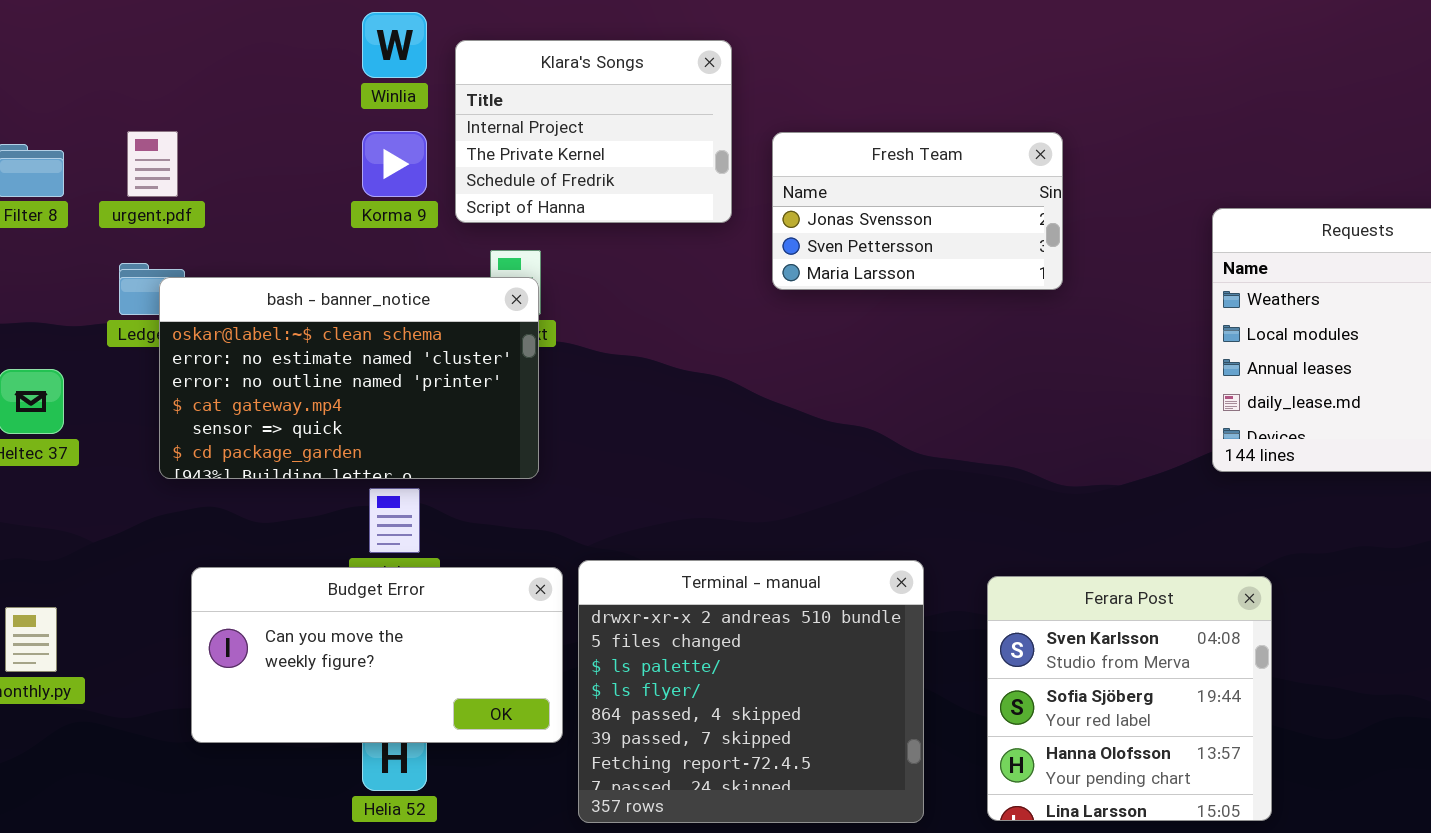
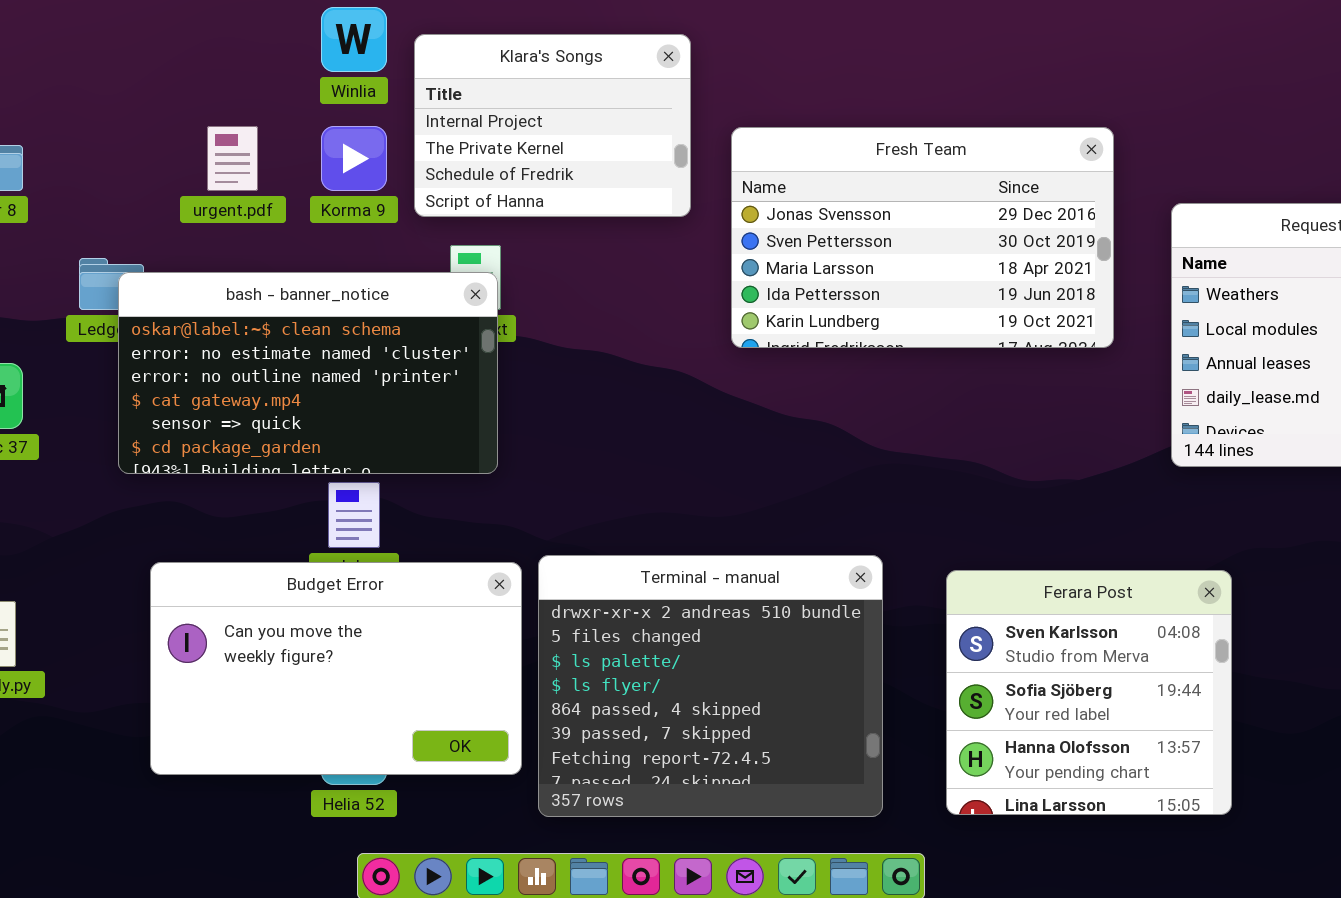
urgent.pdf: [127,131,178,197] -> [207,126,258,191], moved
Fresh Team: [772,132,1063,290] -> [731,127,1114,348], resized
Budget Error: [191,567,563,743] -> [150,562,522,775], resized

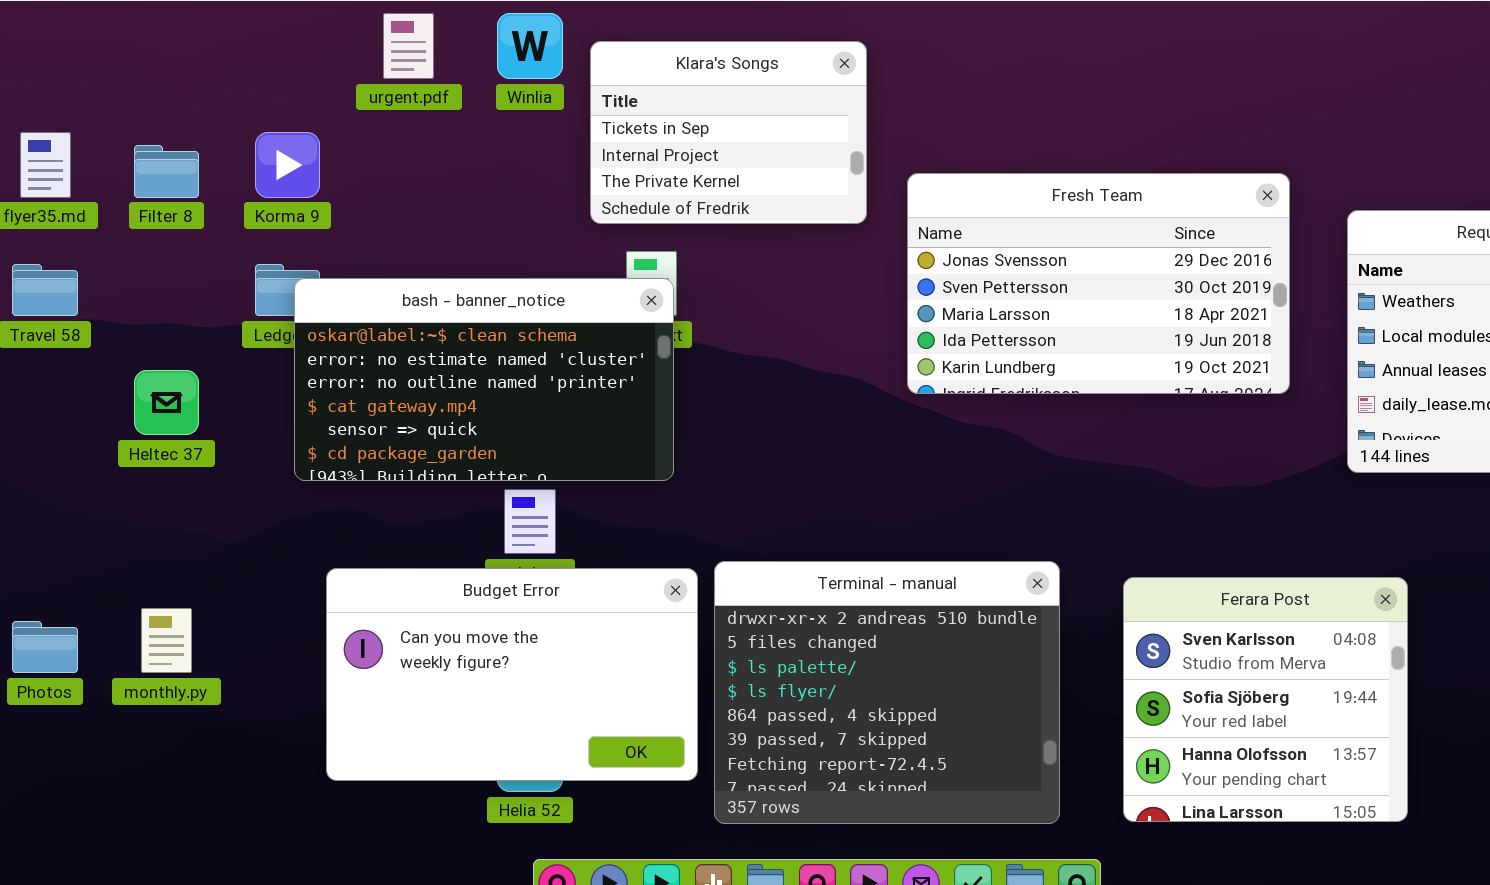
Klara's Songs: [414,34,691,217] -> [590,41,867,224], scrolled up 1 row
urgent.pdf: [207,126,258,191] -> [383,13,434,79], moved
Korma 9: [321,126,387,191] -> [255,132,320,198], moved
Fresh Team: [731,127,1114,348] -> [907,173,1290,394], moved

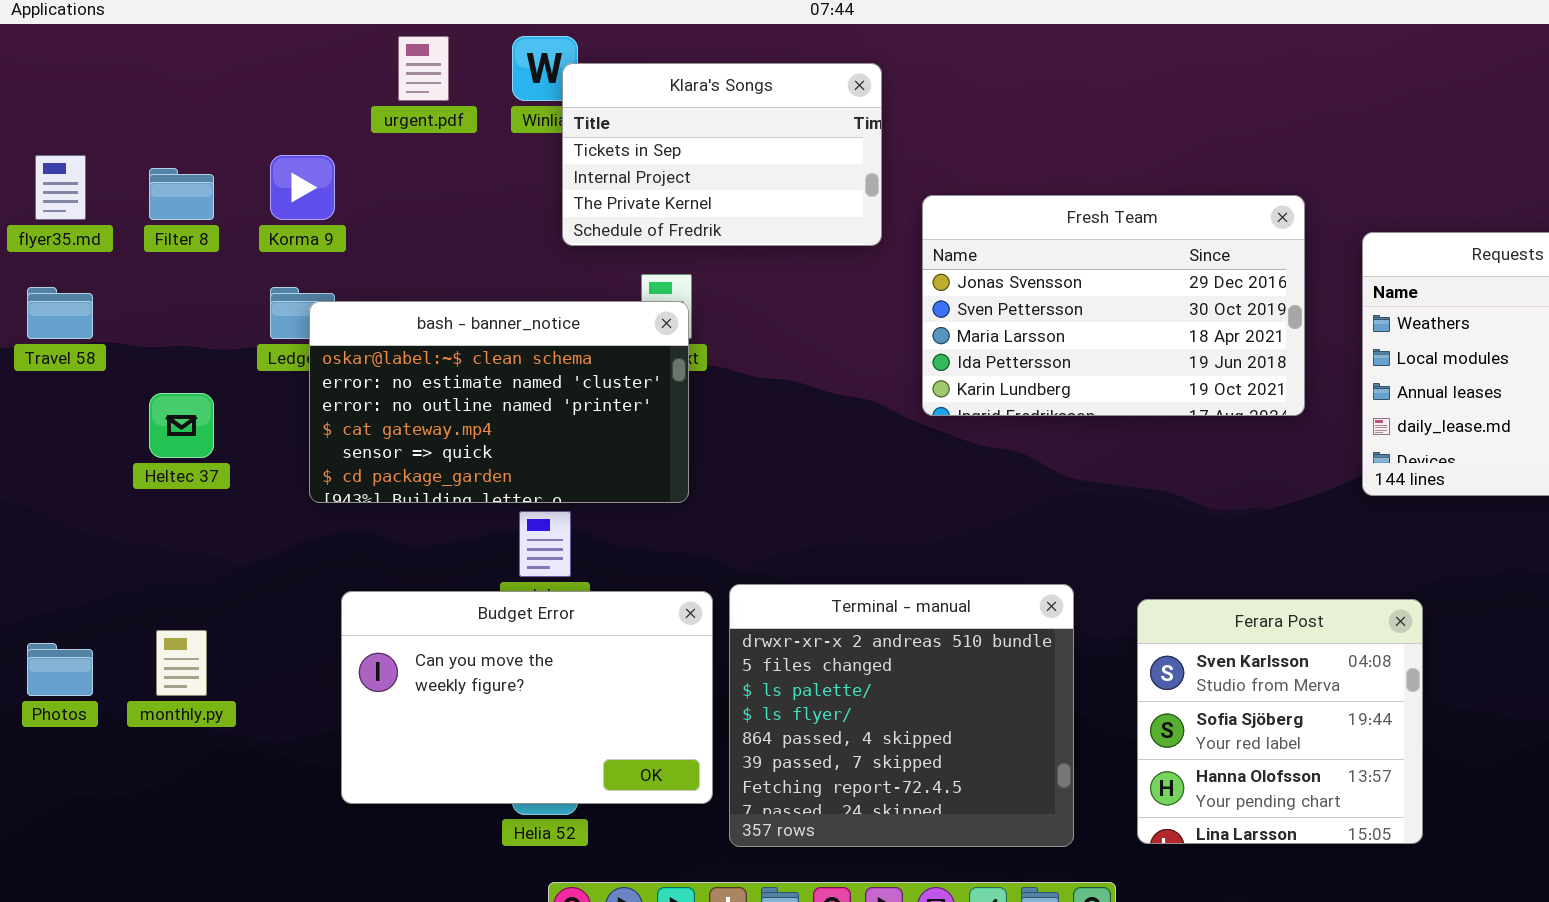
Klara's Songs: [590,41,867,224] -> [562,63,882,246], resized

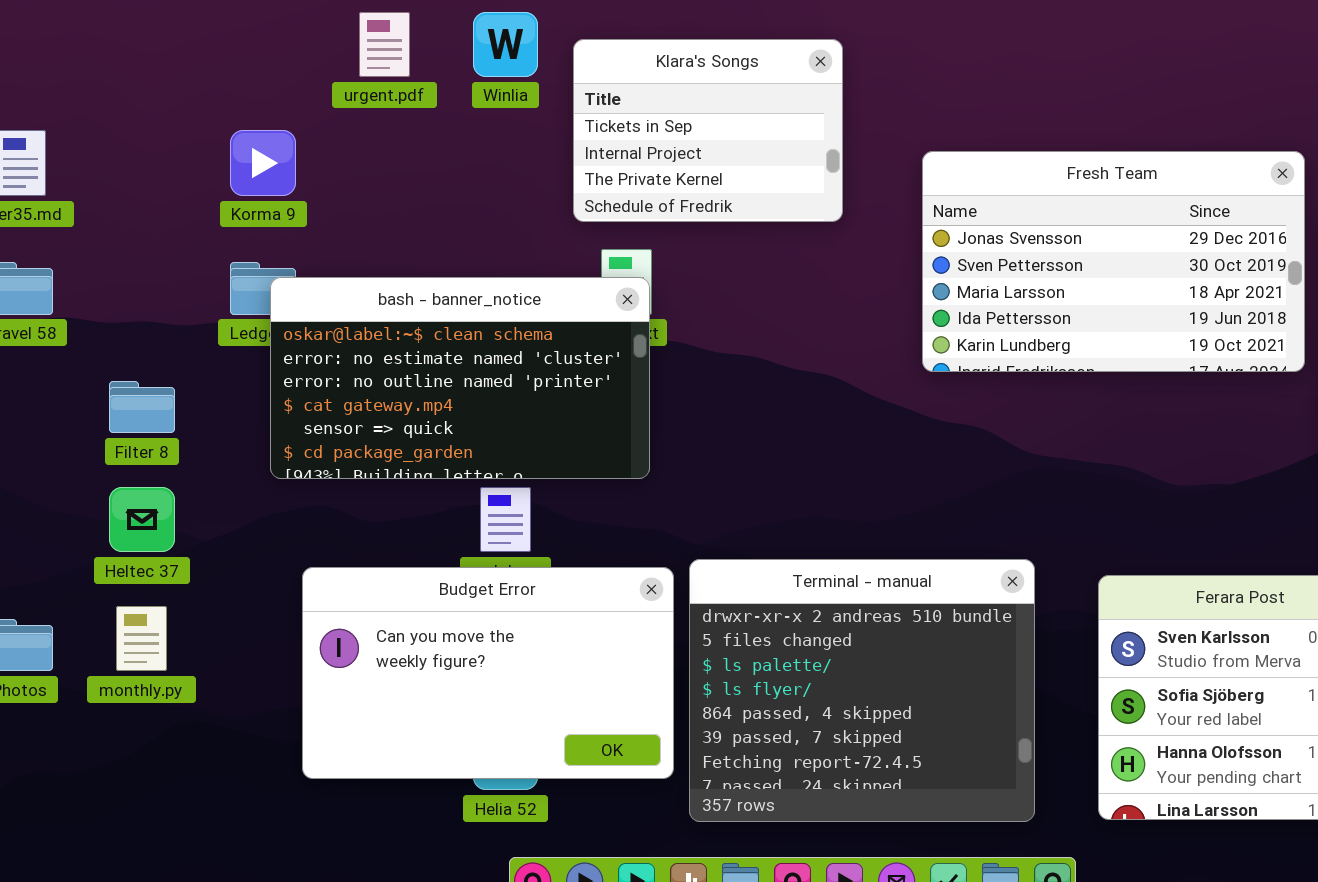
Klara's Songs: [562,63,882,246] -> [573,39,843,222], resized
Filter 8: [149,168,214,220] -> [109,381,175,433], moved
Fresh Team: [922,195,1305,416] -> [922,151,1305,372], moved
Heltec 37: [149,393,214,458] -> [109,487,175,552], moved

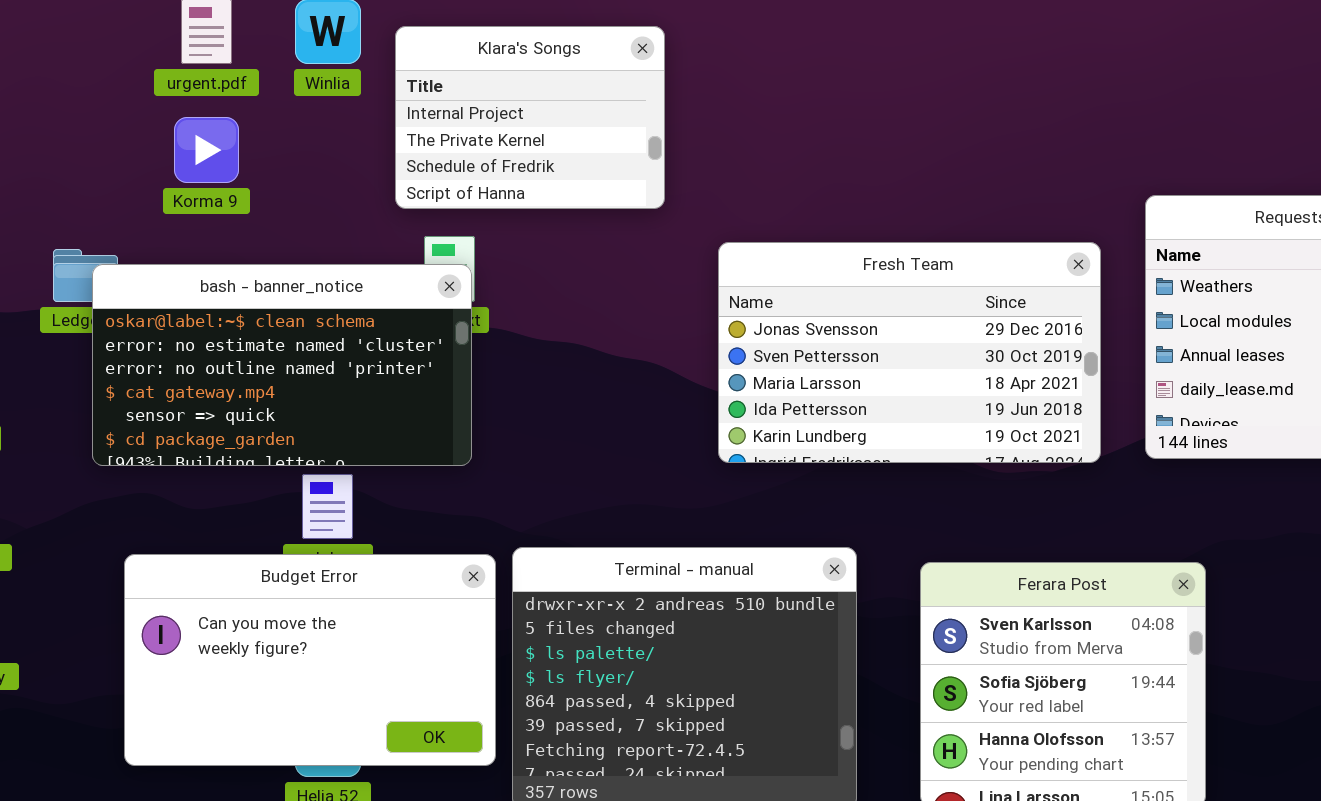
Klara's Songs: [573,39,843,222] -> [395,26,665,209], scrolled down 1 row
Korma 9: [230,130,296,196] -> [174,117,239,183], moved
Fresh Team: [922,151,1305,372] -> [718,242,1101,463], moved

